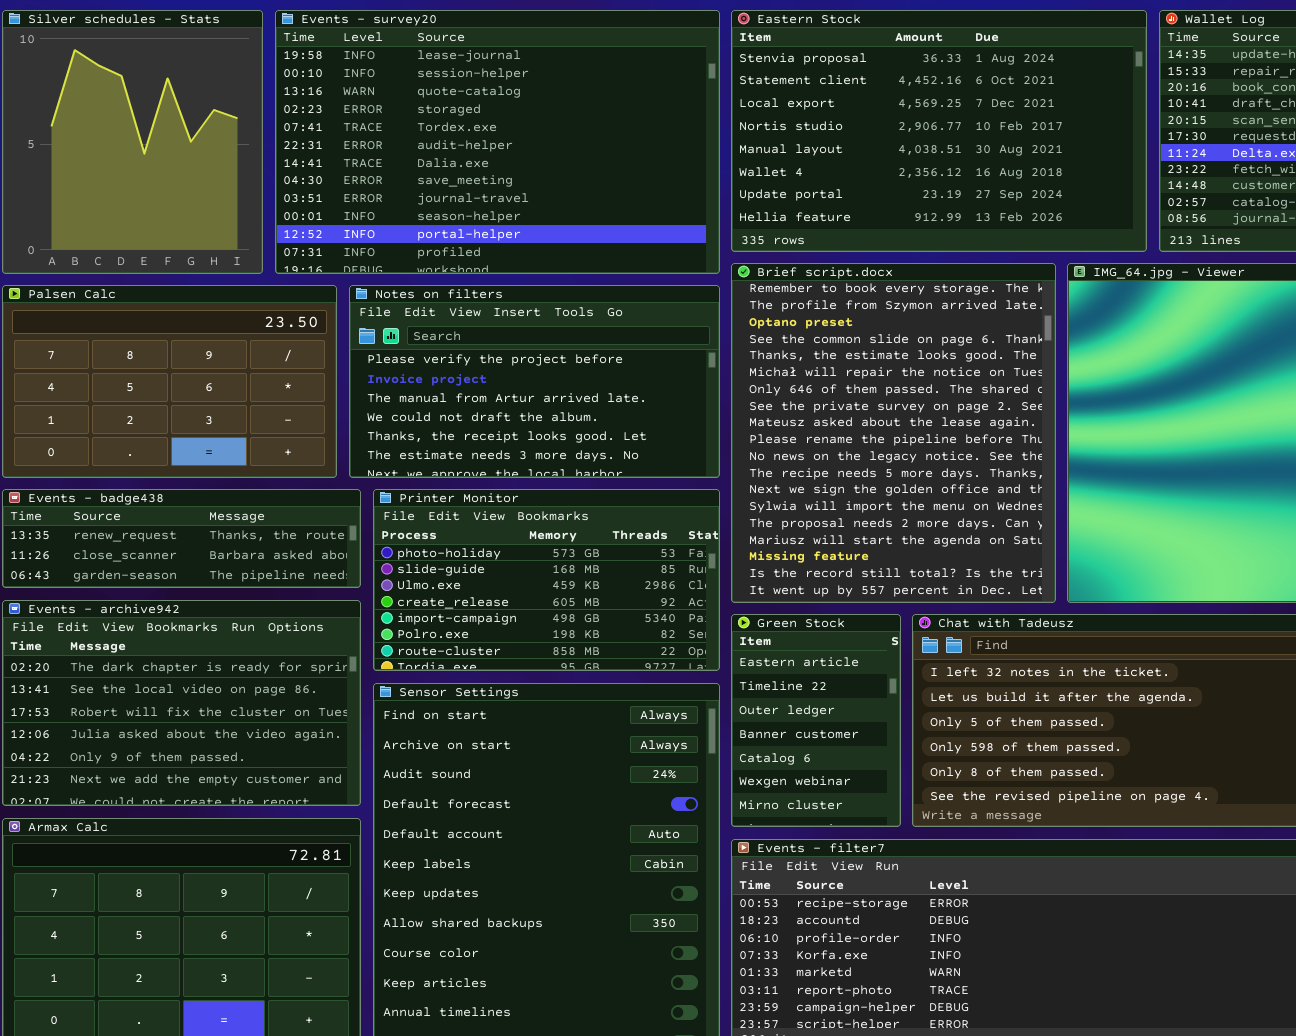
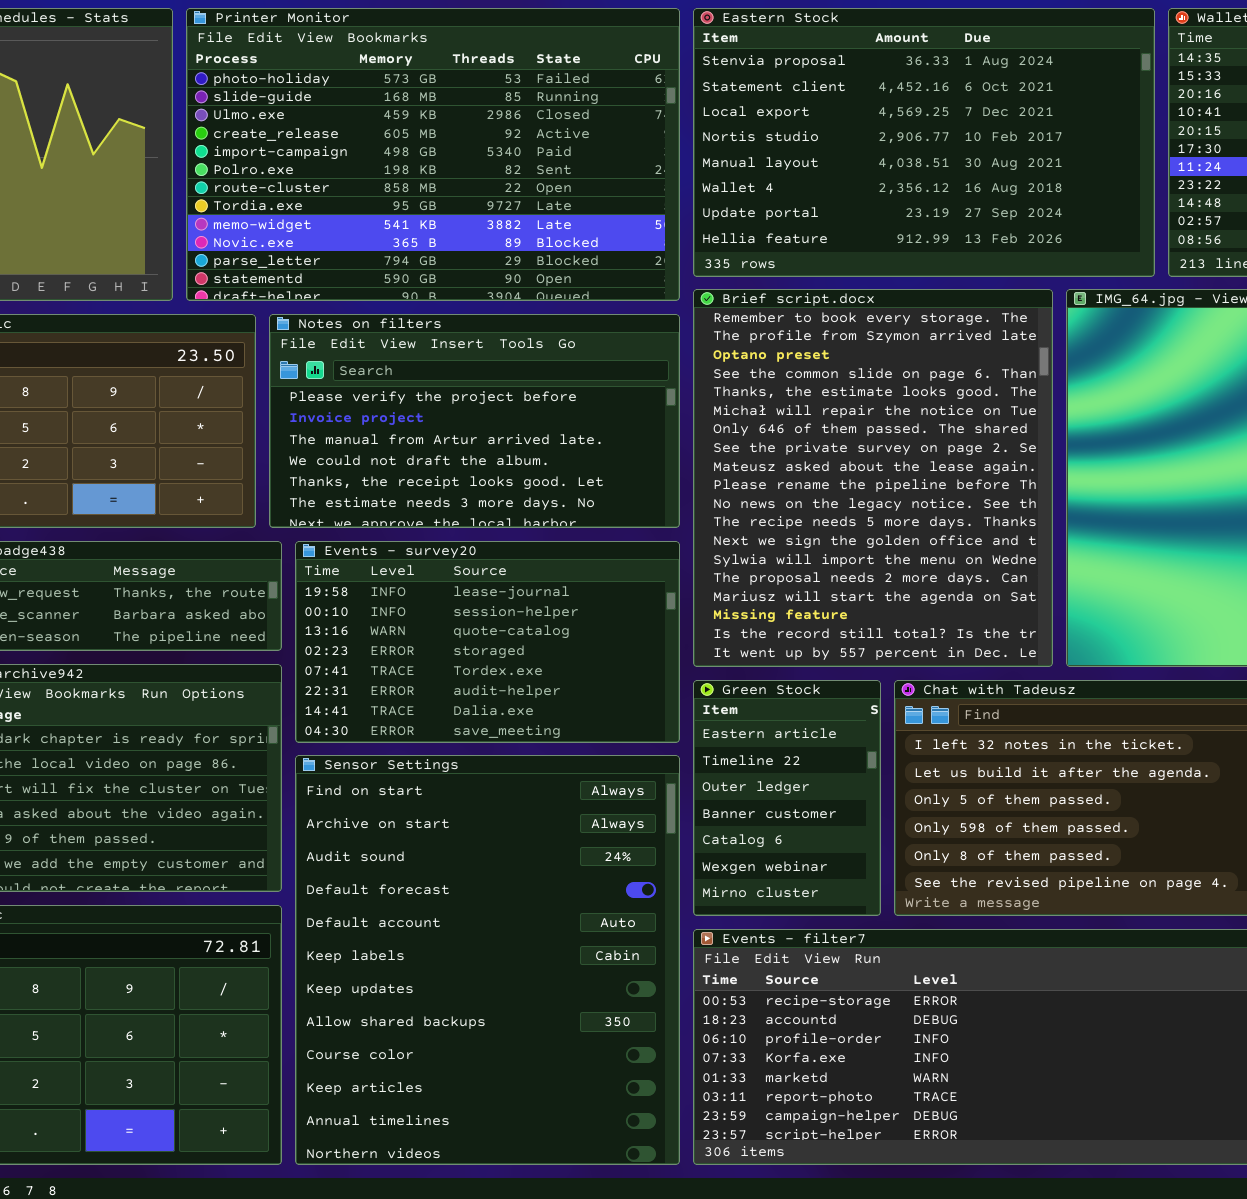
Events - survey20: [275,10,720,274] -> [295,541,680,743], moved, resized
Printer Monitor: [373,489,720,671] -> [186,8,680,301], moved, resized

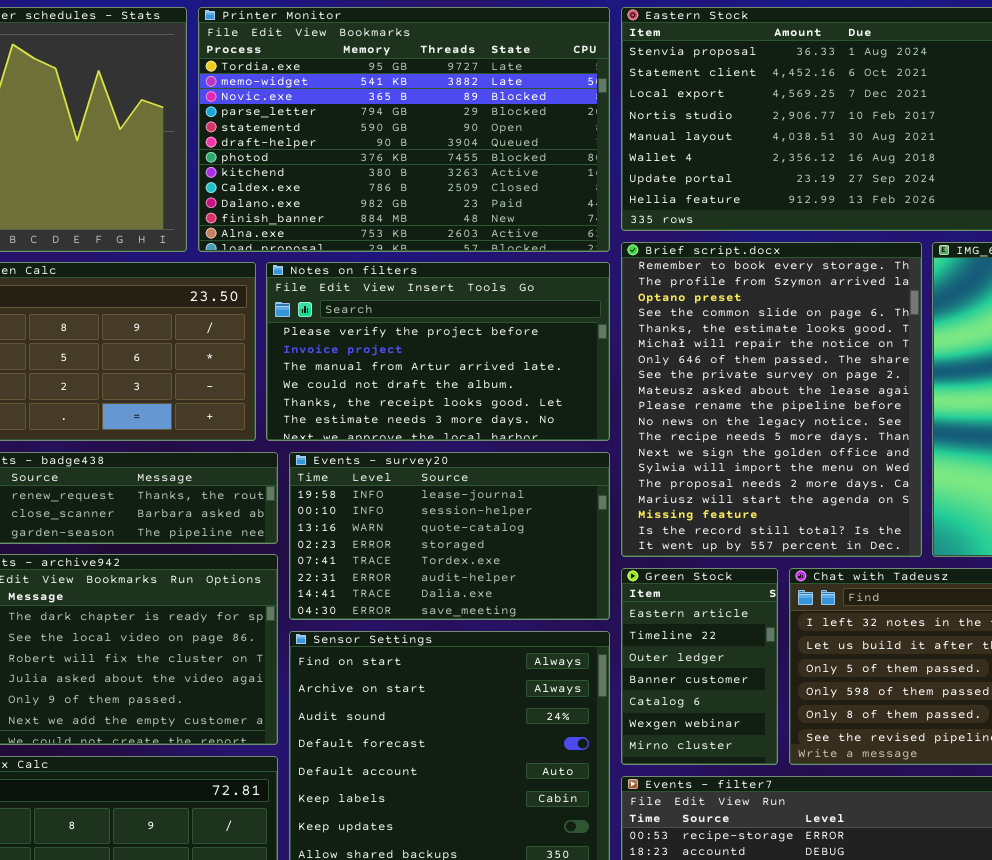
Printer Monitor: [186,8,680,301] -> [198,7,610,252], scrolled down 7 rows

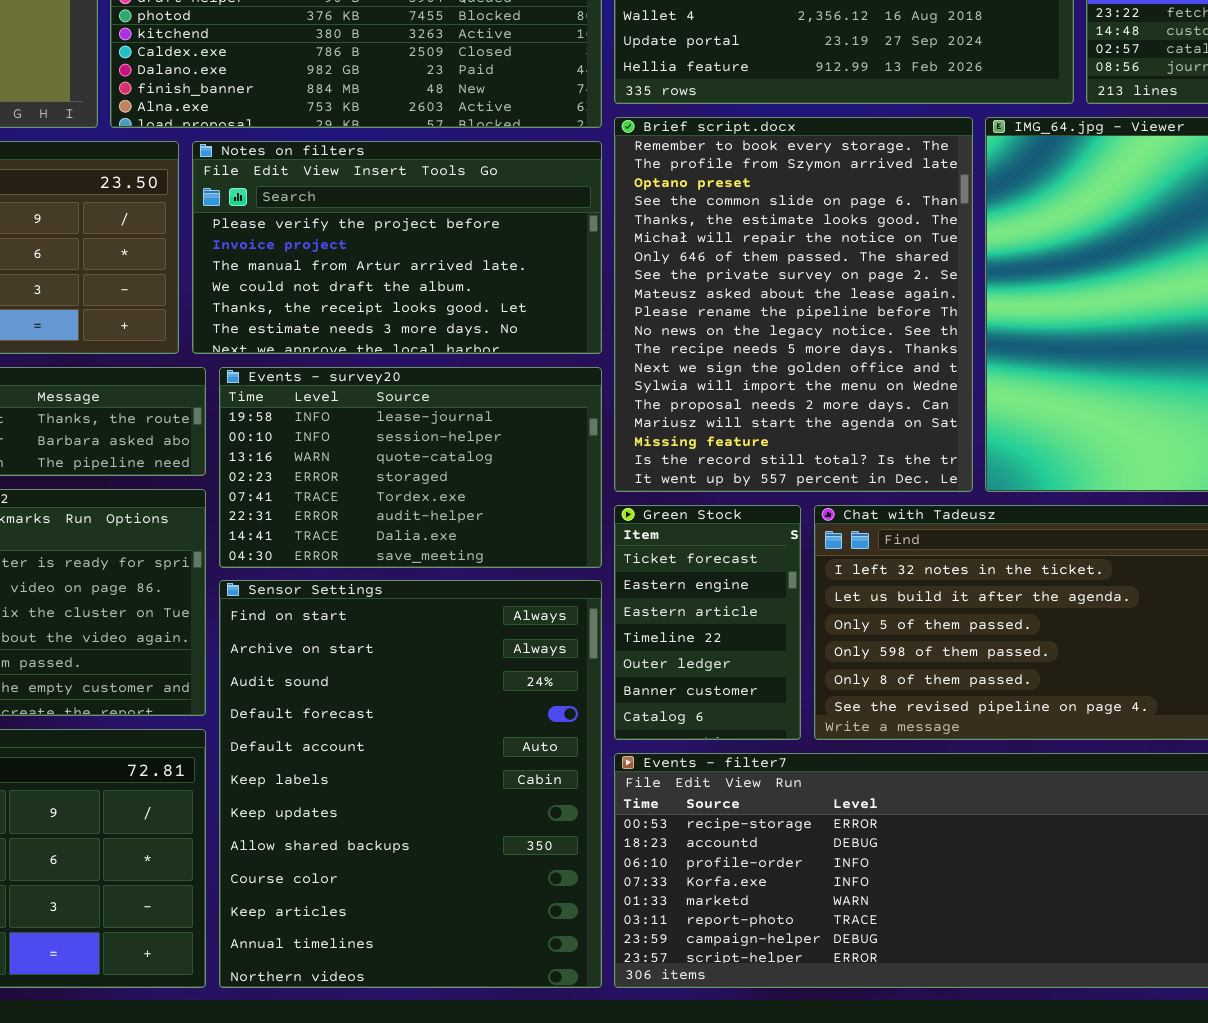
Green Stock: [621,568,778,765] -> [614,505,801,740], scrolled up 2 rows

